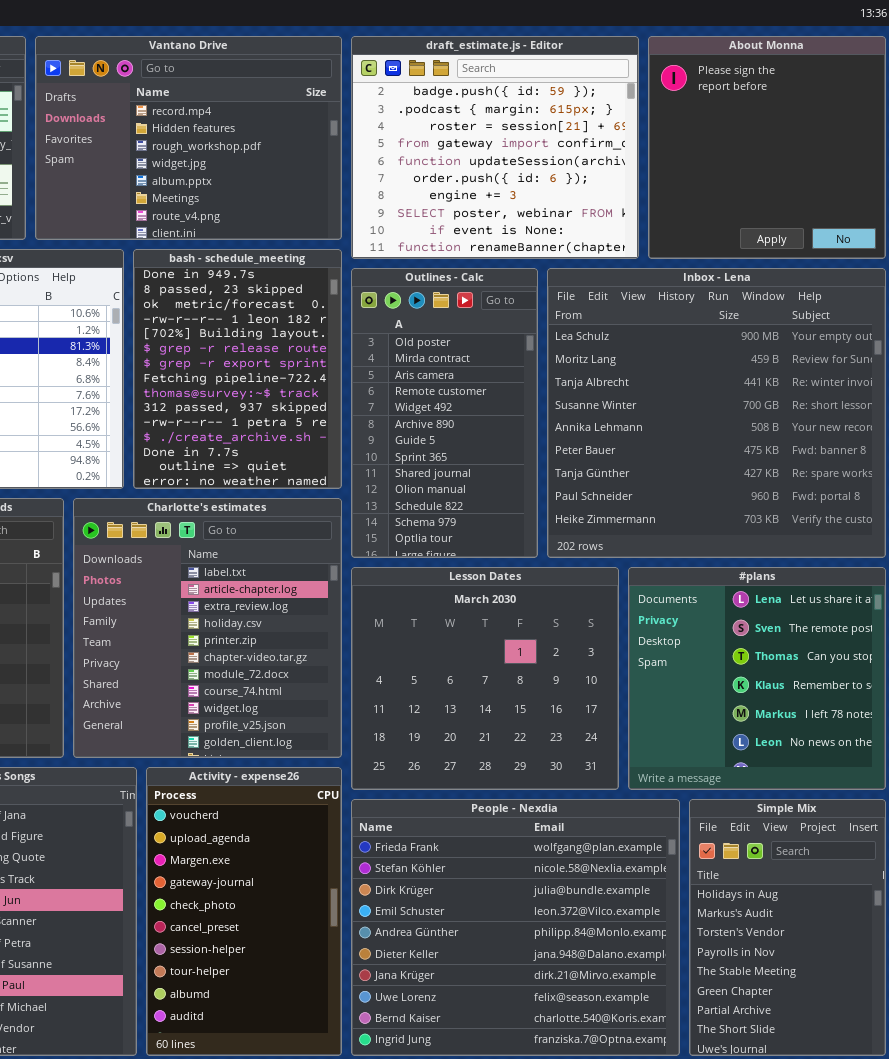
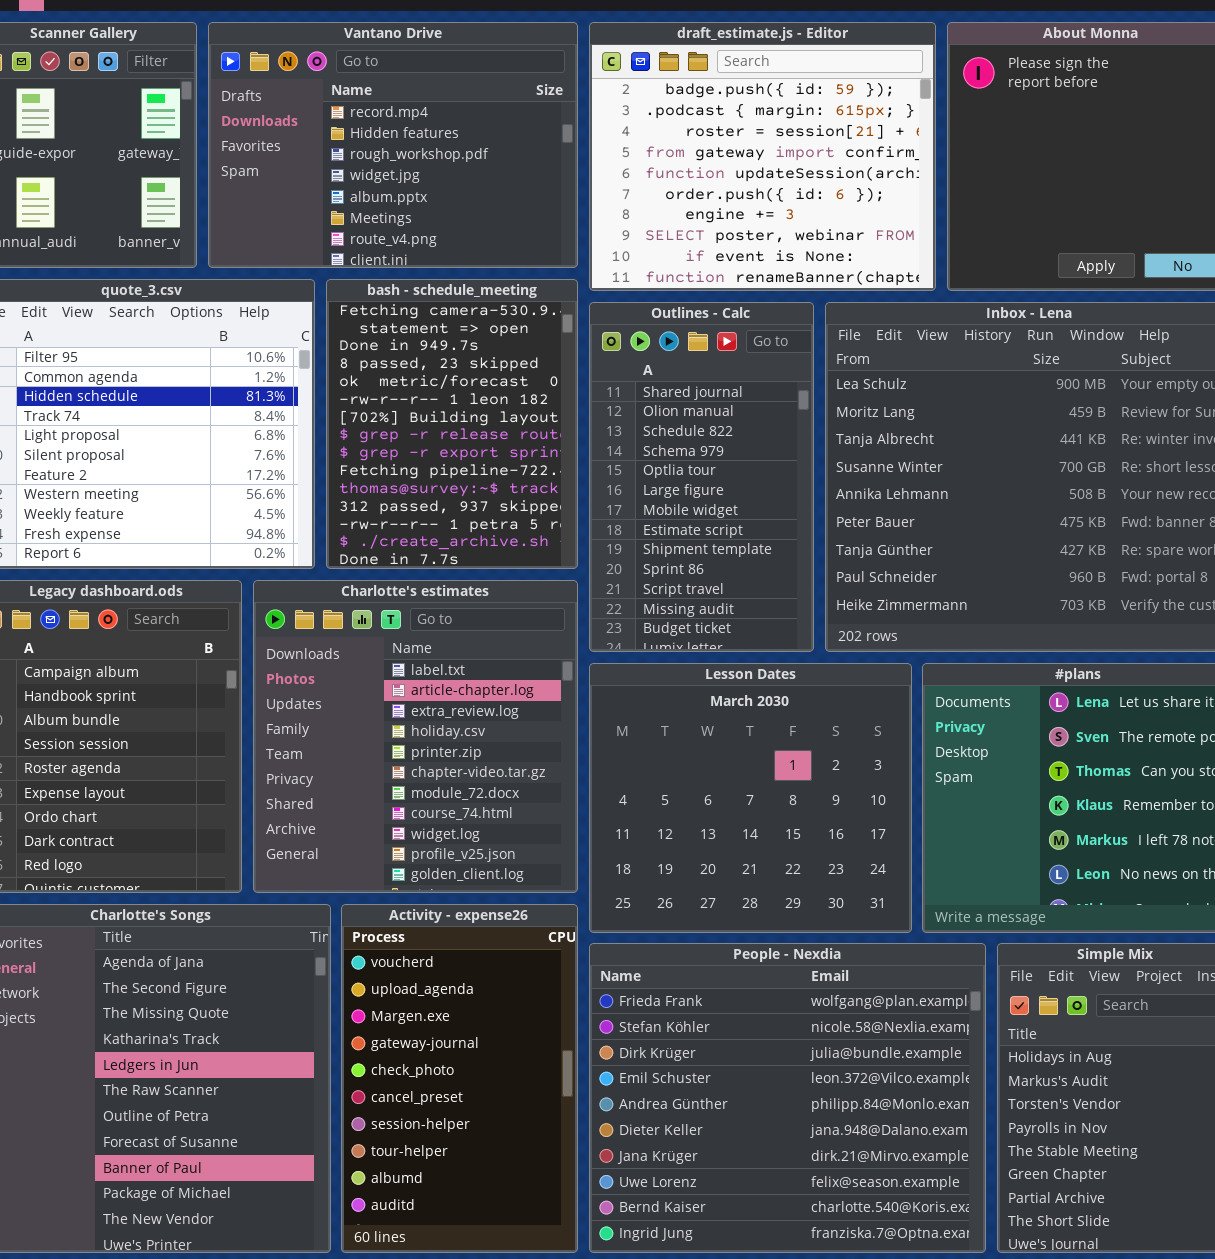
bash - schedule_meeting: [133,249,342,489] -> [326,279,578,569], scrolled up 2 rows
Outlines - Calc: [351,268,538,558] -> [589,302,814,652], scrolled down 8 rows

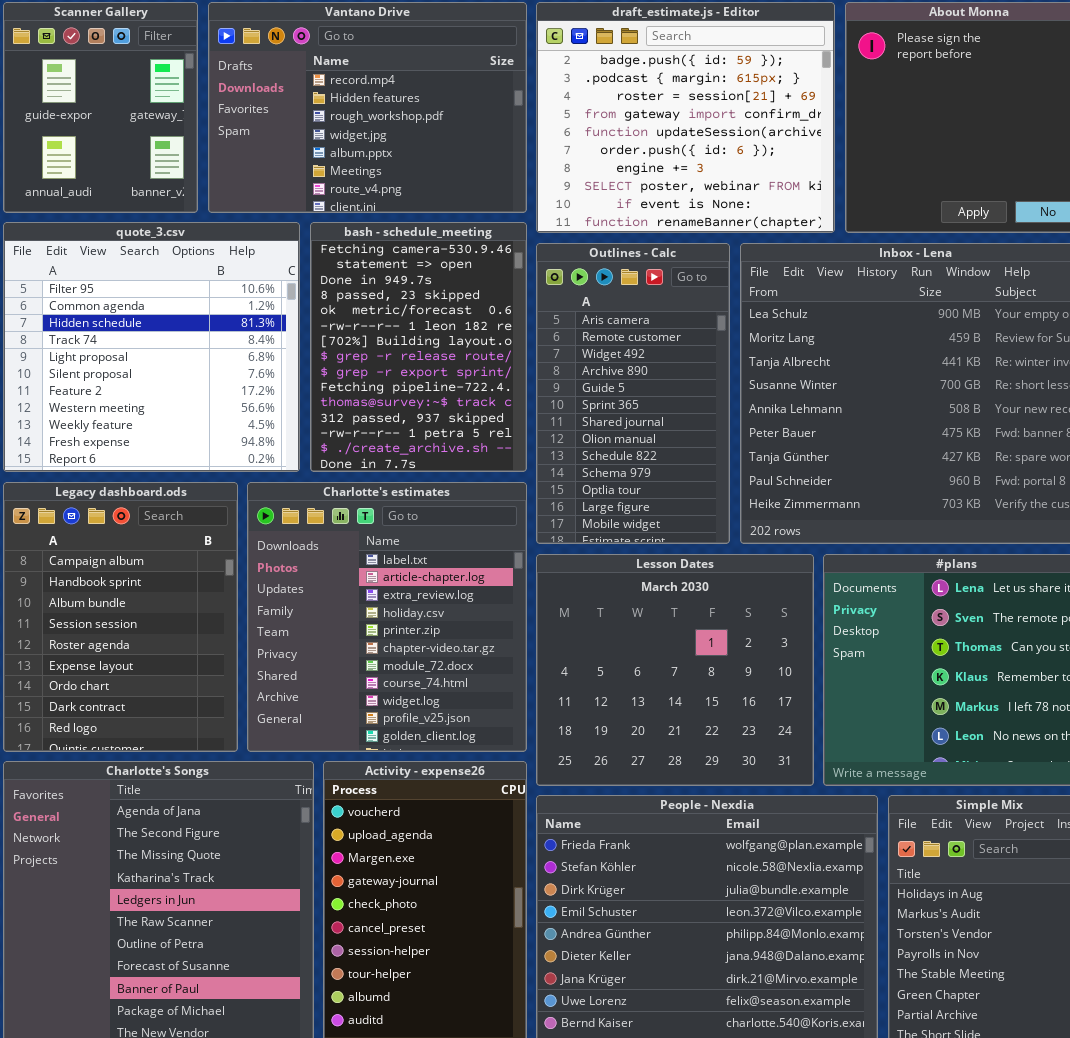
Outlines - Calc: [589,302,814,652] -> [536,243,730,544], scrolled up 6 rows

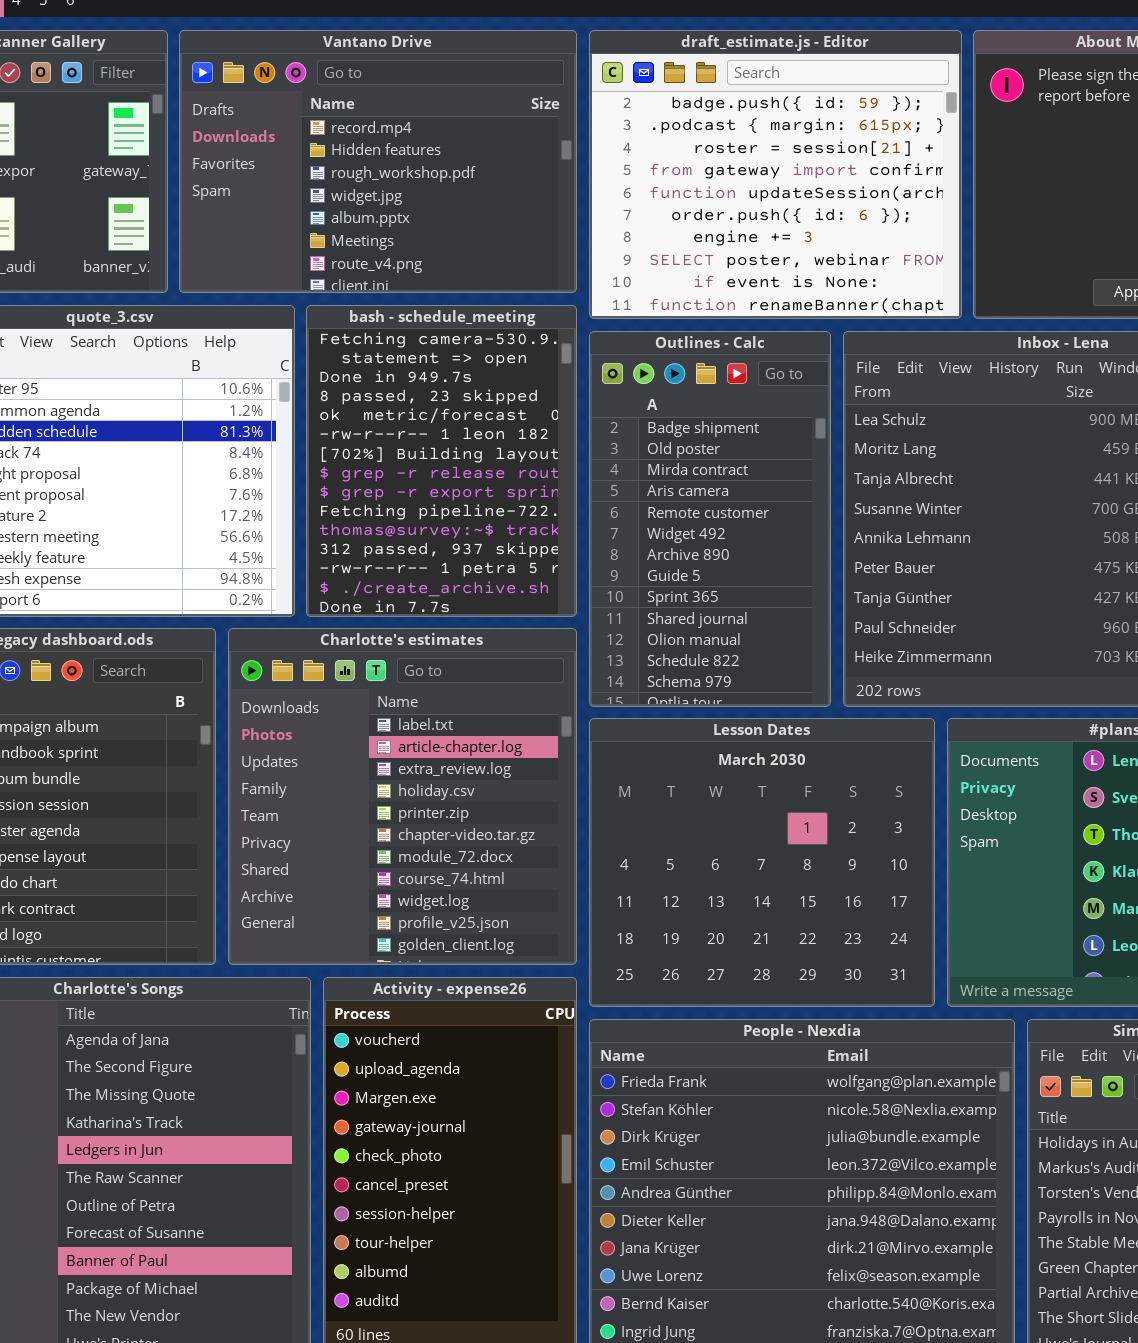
Outlines - Calc: [536,243,730,544] -> [589,331,831,707], scrolled up 3 rows

